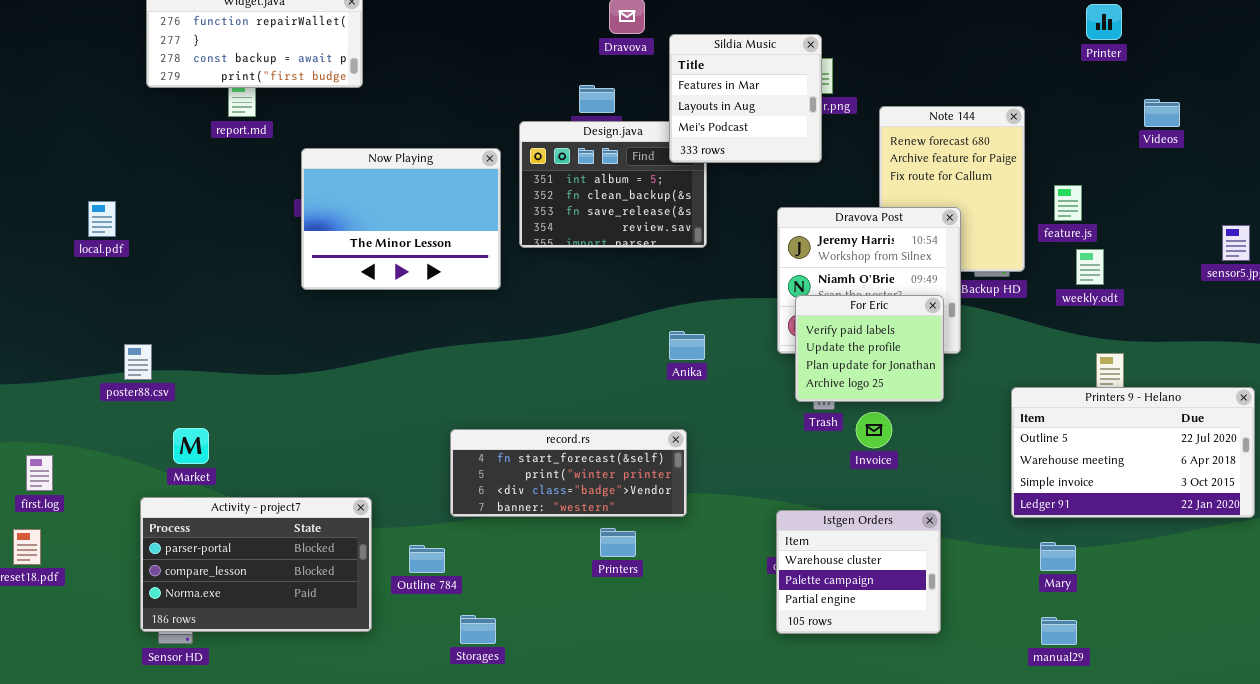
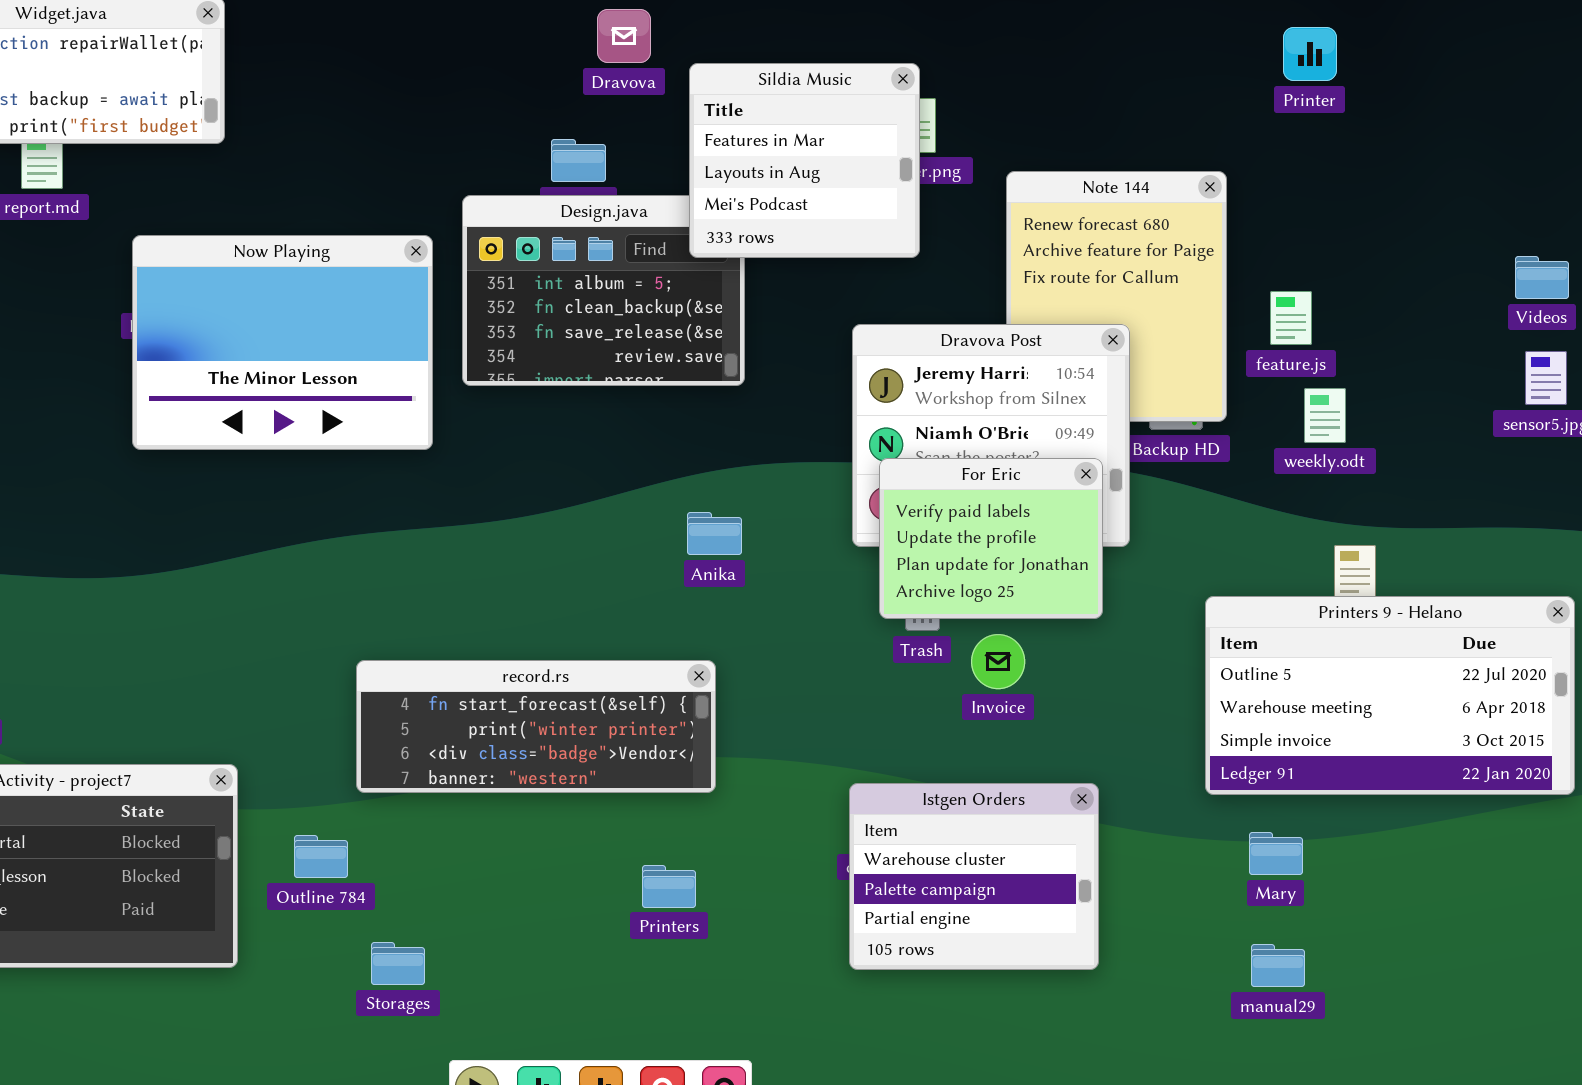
Printer: [1086,4,1122,40] -> [1283,27,1337,81], moved
Videos: [1144,99,1180,127] -> [1515,256,1569,299], moved
Printers: [600,528,636,557] -> [642,865,696,908], moved

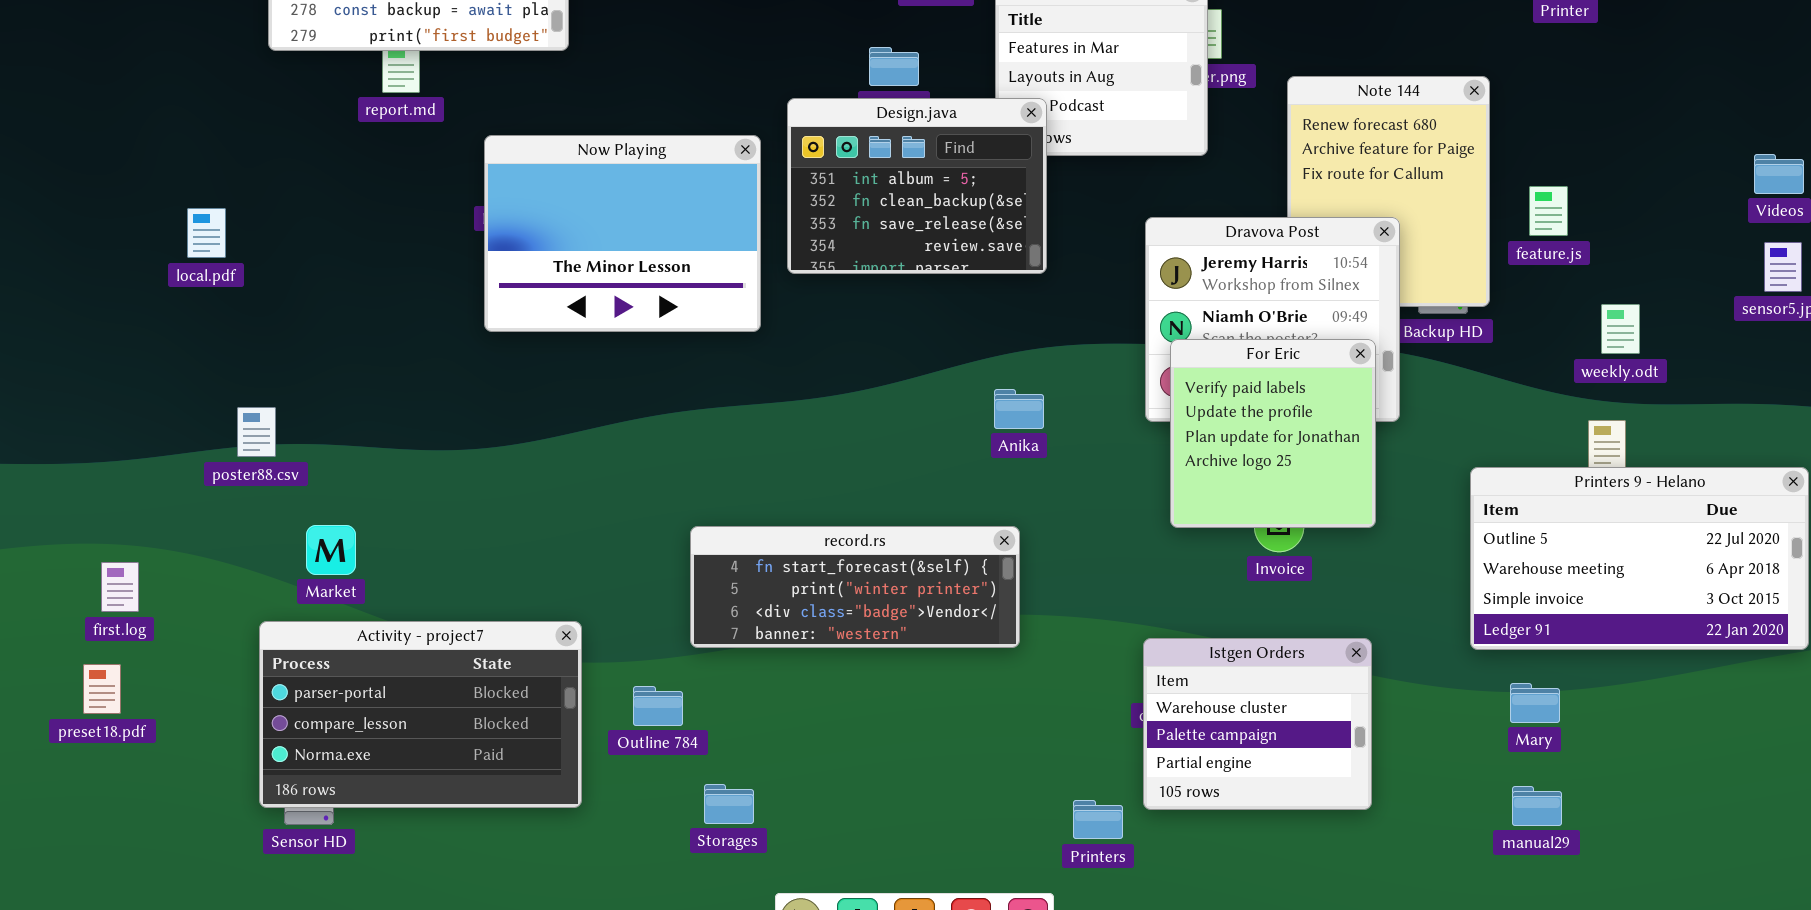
Design.java: [462,195,745,386] -> [787,98,1047,274], raised
weekly.odt: [1304,388,1346,443] -> [1601,304,1640,354], moved
For Eric: [879,458,1103,619] -> [1170,339,1376,528], resized
Printers: [642,865,696,908] -> [1073,800,1123,839], moved

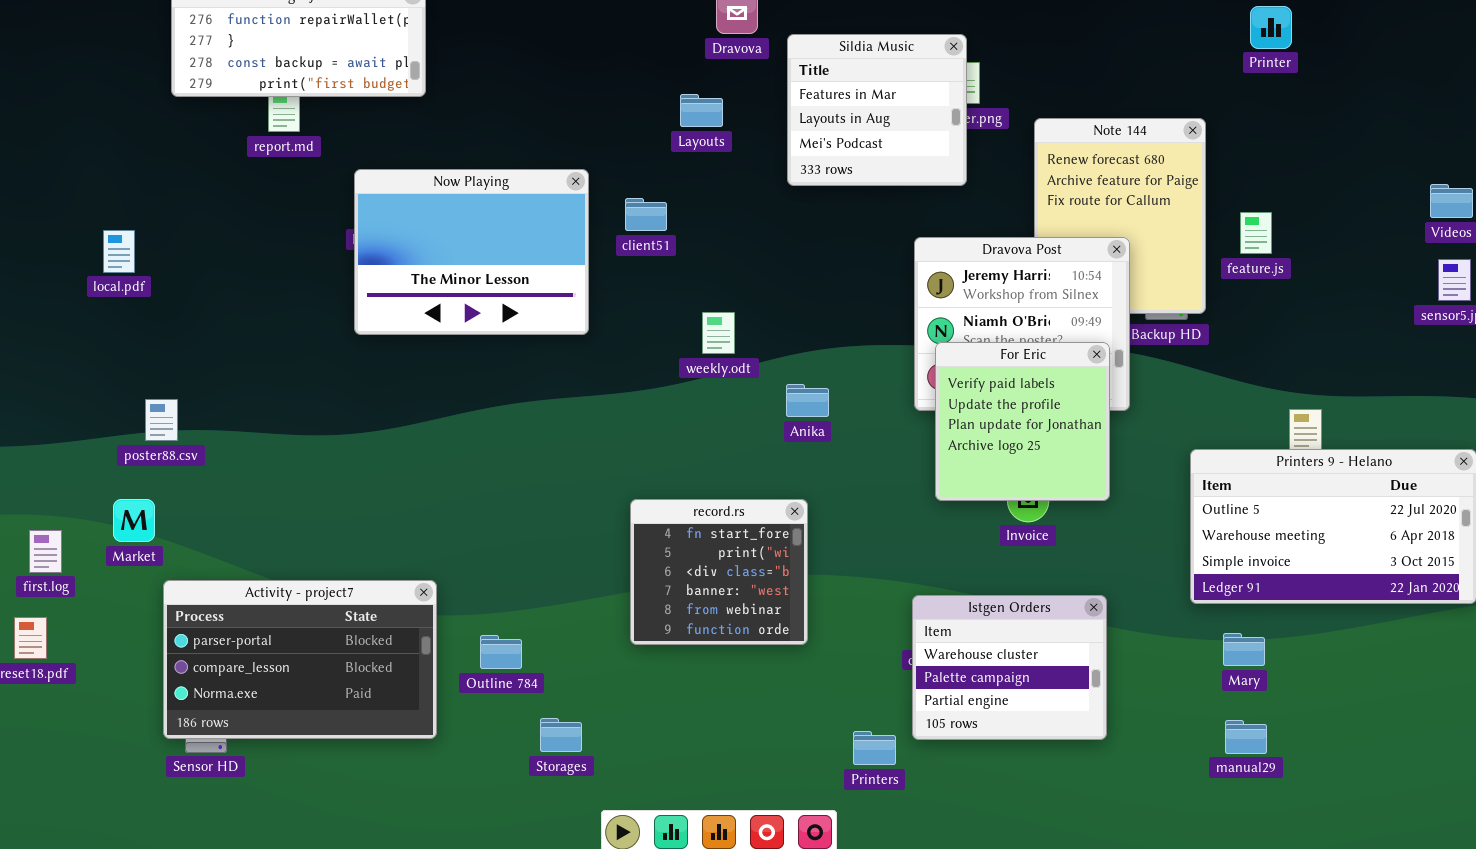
Design.java: [787,98,1047,274] -> none, closed
weekly.odt: [1601,304,1640,354] -> [702,312,735,354], moved
Market: [306,525,356,575] -> [113,499,155,542], moved
record.rs: [690,526,1020,648] -> [630,499,808,645], resized

